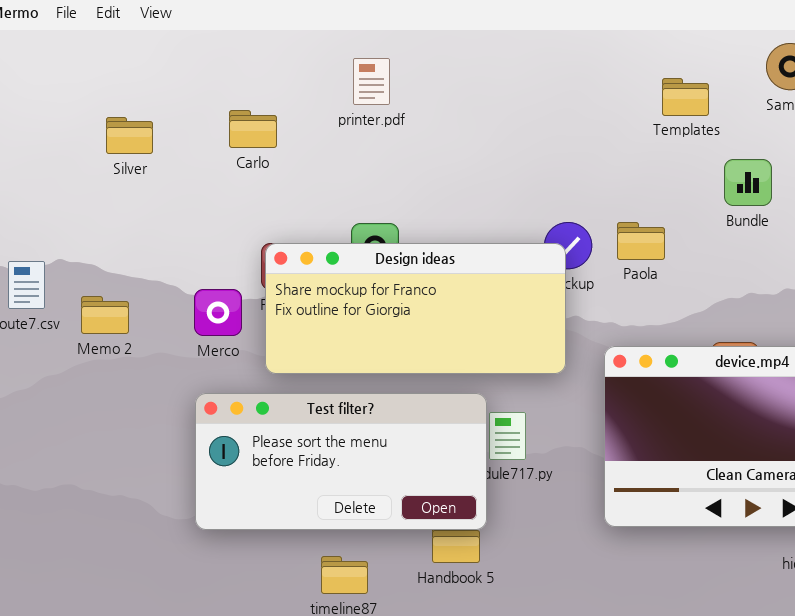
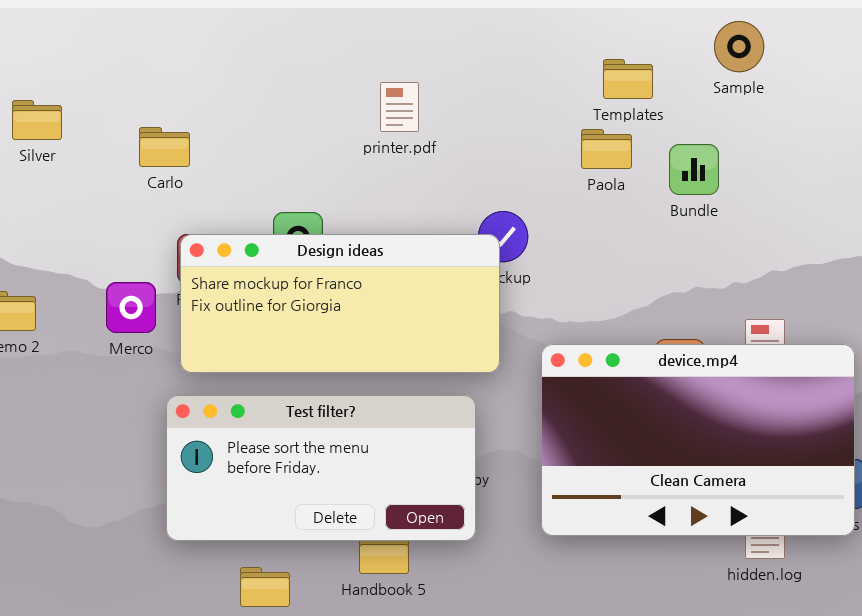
printer.pdf: [353,58,390,105] -> [380,82,419,132], moved
Carlo: [229,110,277,148] -> [139,127,190,167], moved
Paola: [617,222,665,260] -> [581,129,632,169], moved
Test filter?: [195,393,487,530] -> [166,395,476,541], moved

